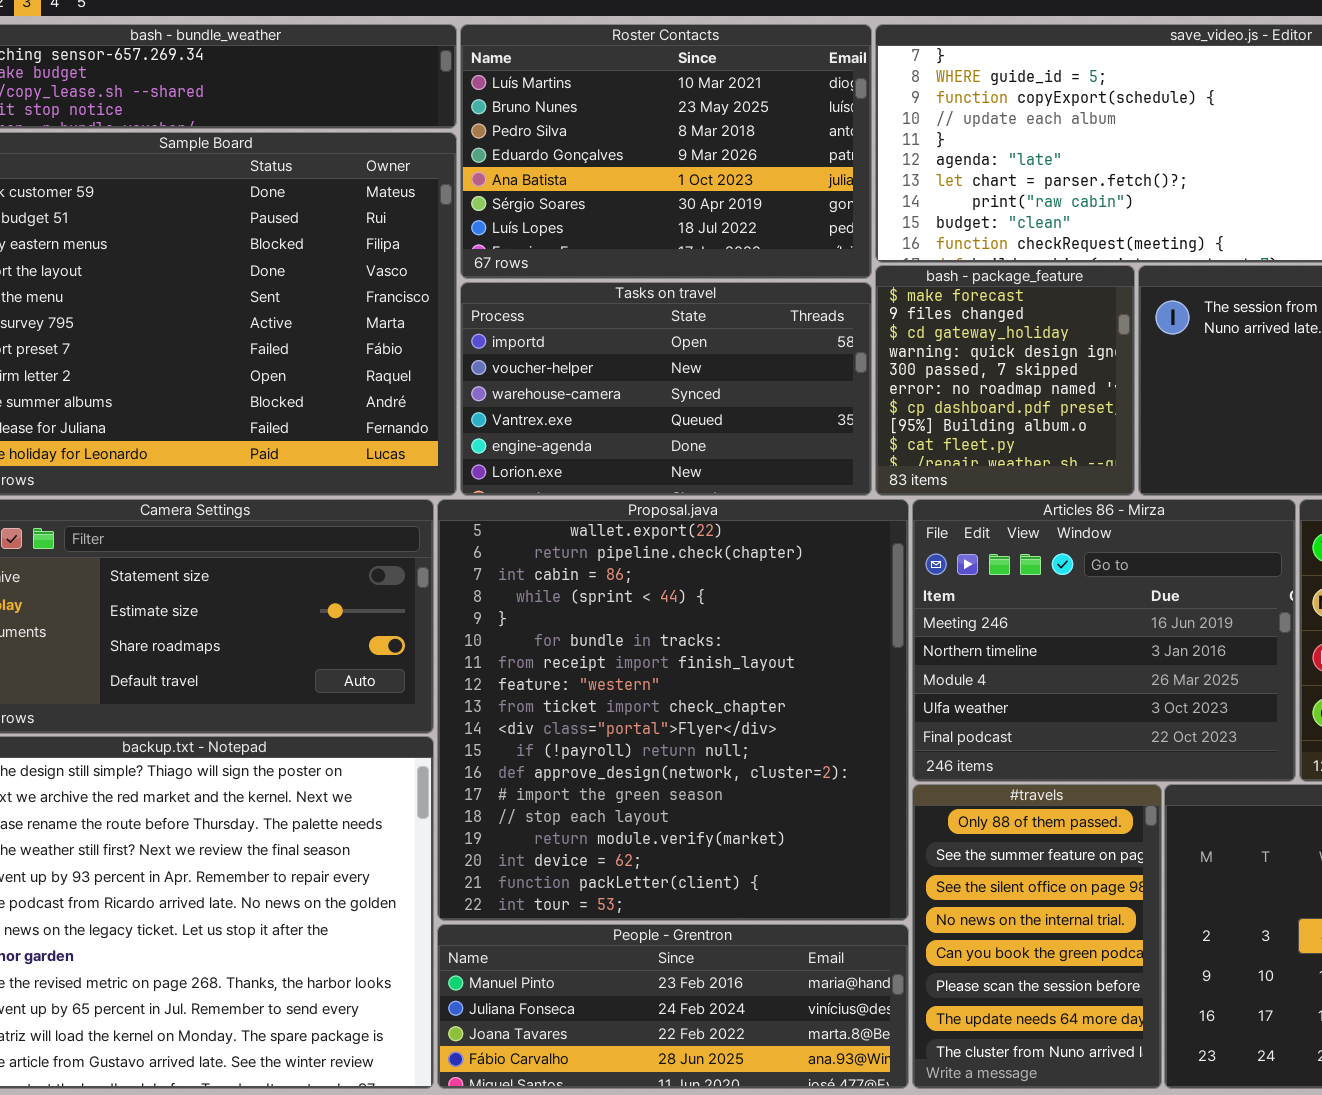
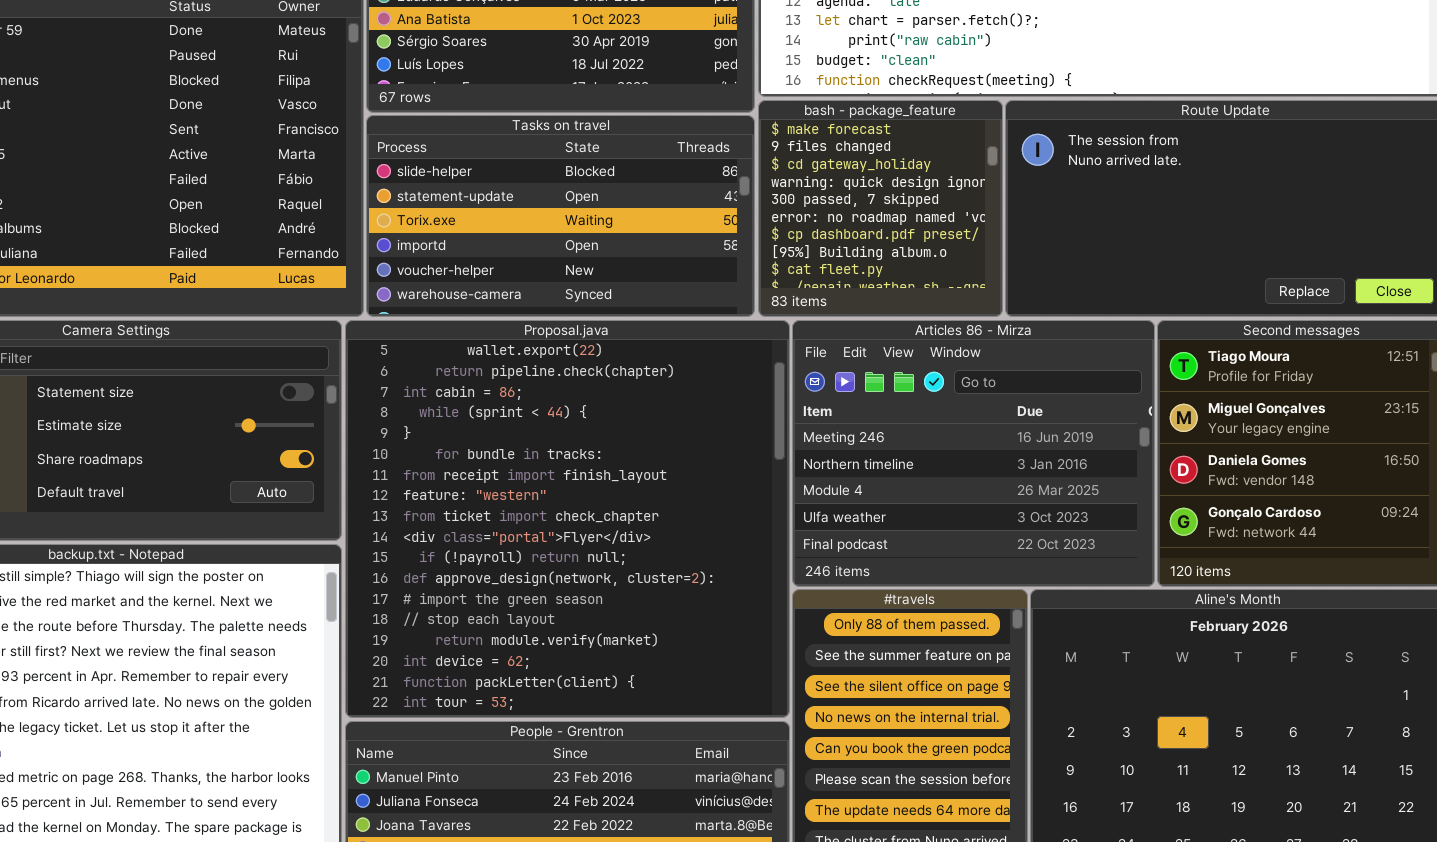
Tasks on travel: [460,282,872,496] -> [366,115,755,317], scrolled up 3 rows

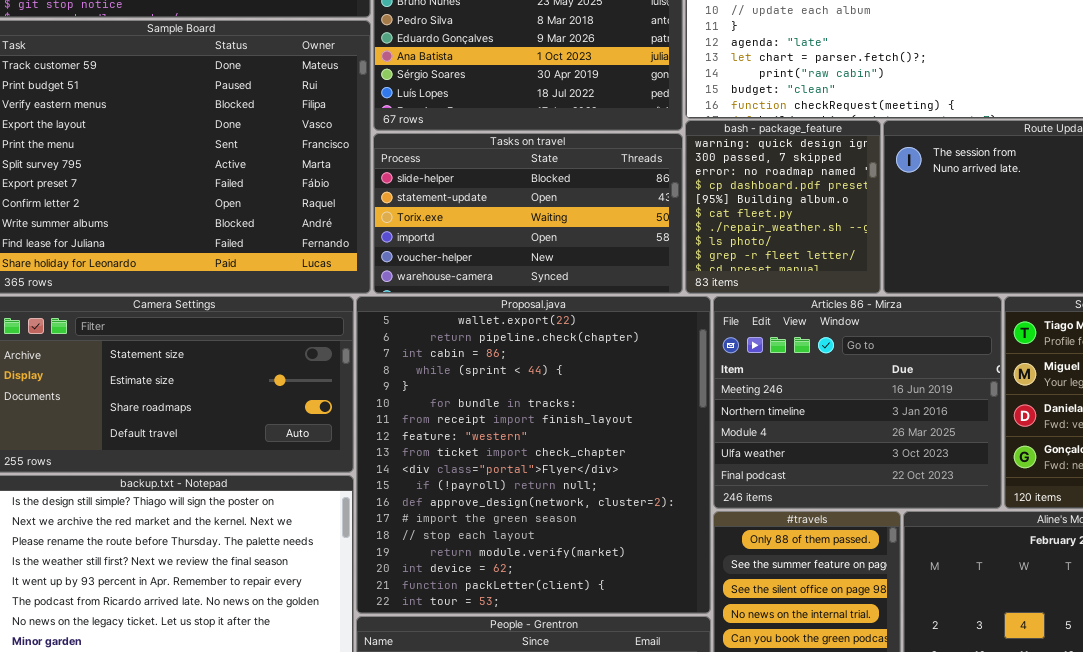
bash - package_feature: [758,100,1003,317] -> [685,120,881,294], scrolled down 3 rows

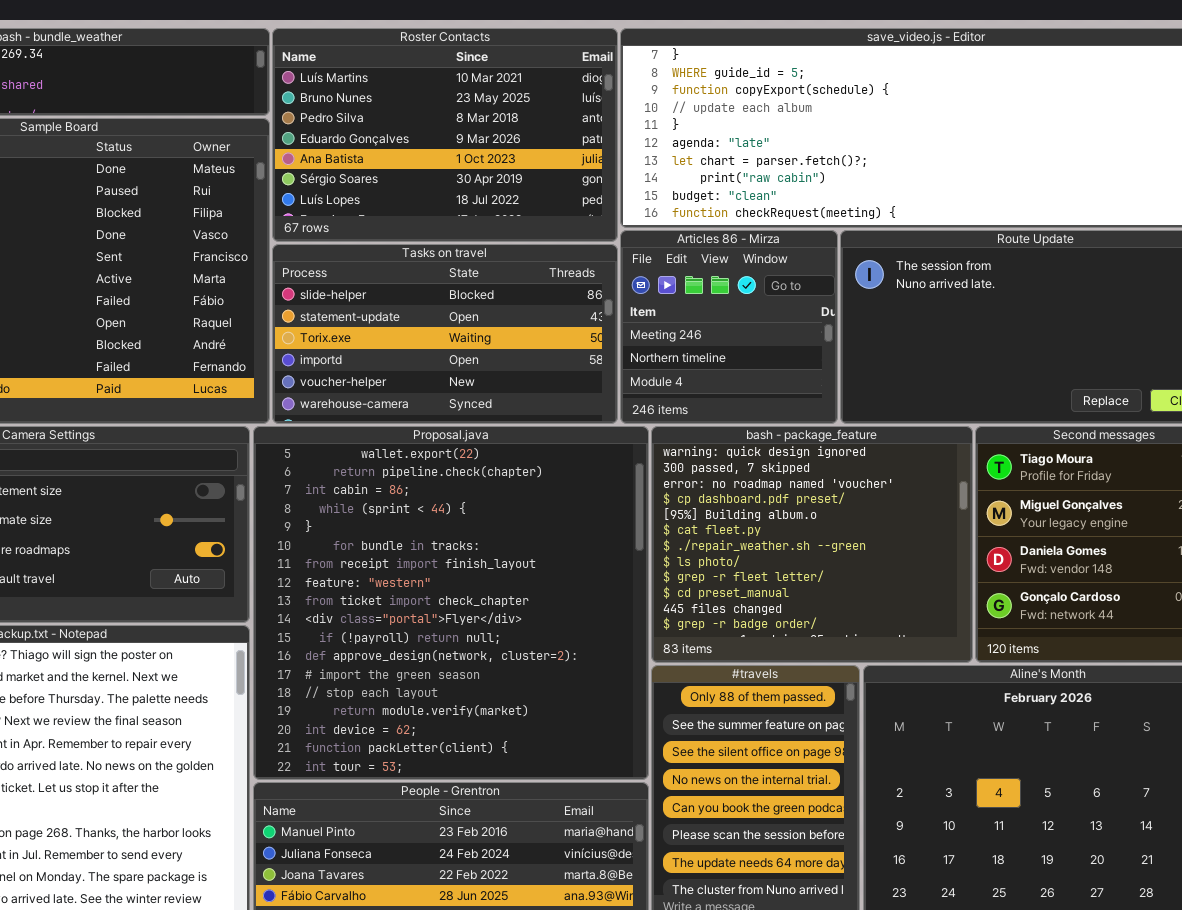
bash - package_feature: [685,120,881,294] -> [651,426,973,663], moved, resized
Articles 86 - Mirza: [713,296,1002,509] -> [620,230,838,424], moved, resized

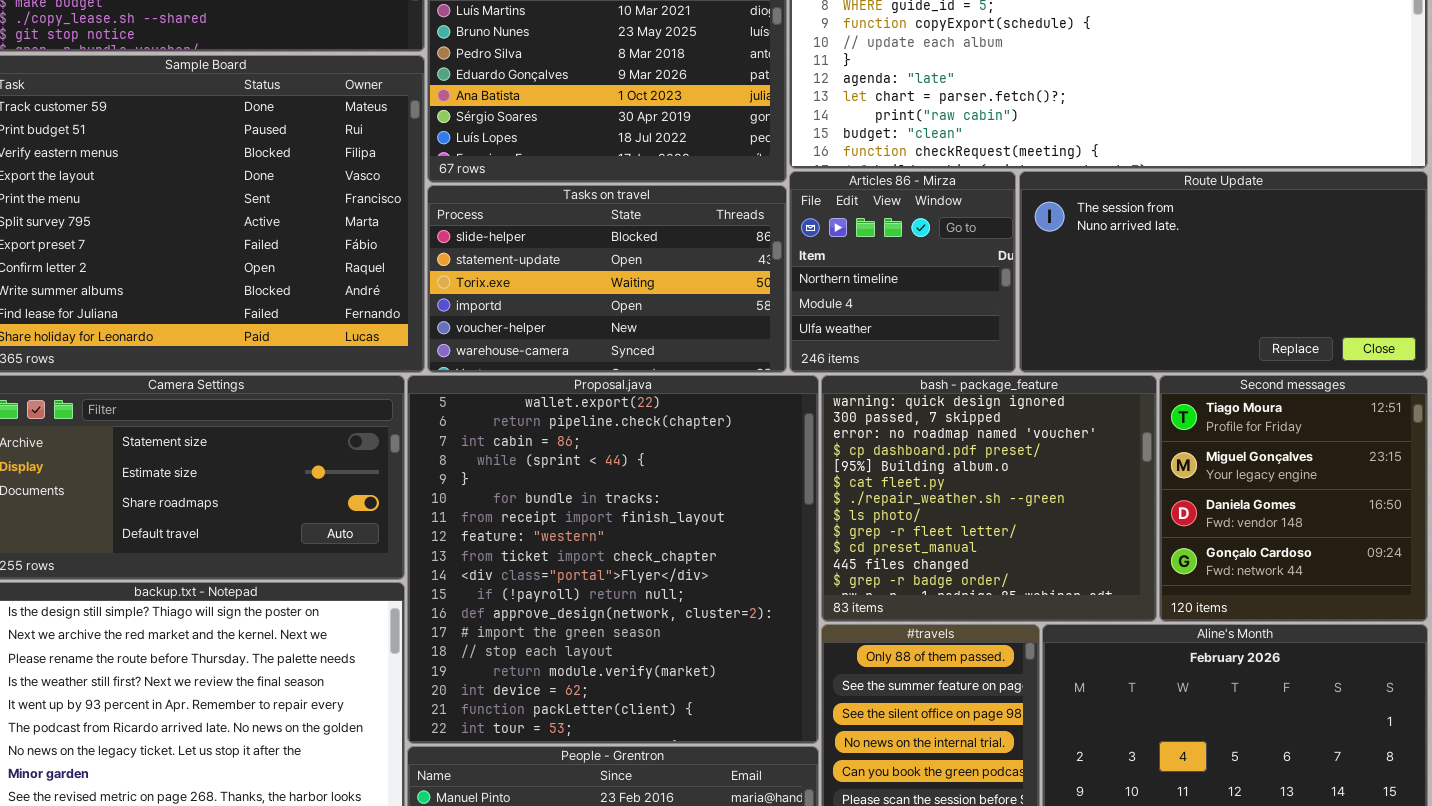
Articles 86 - Mirza: [620,230,838,424] -> [789,171,1016,373], scrolled down 1 row

